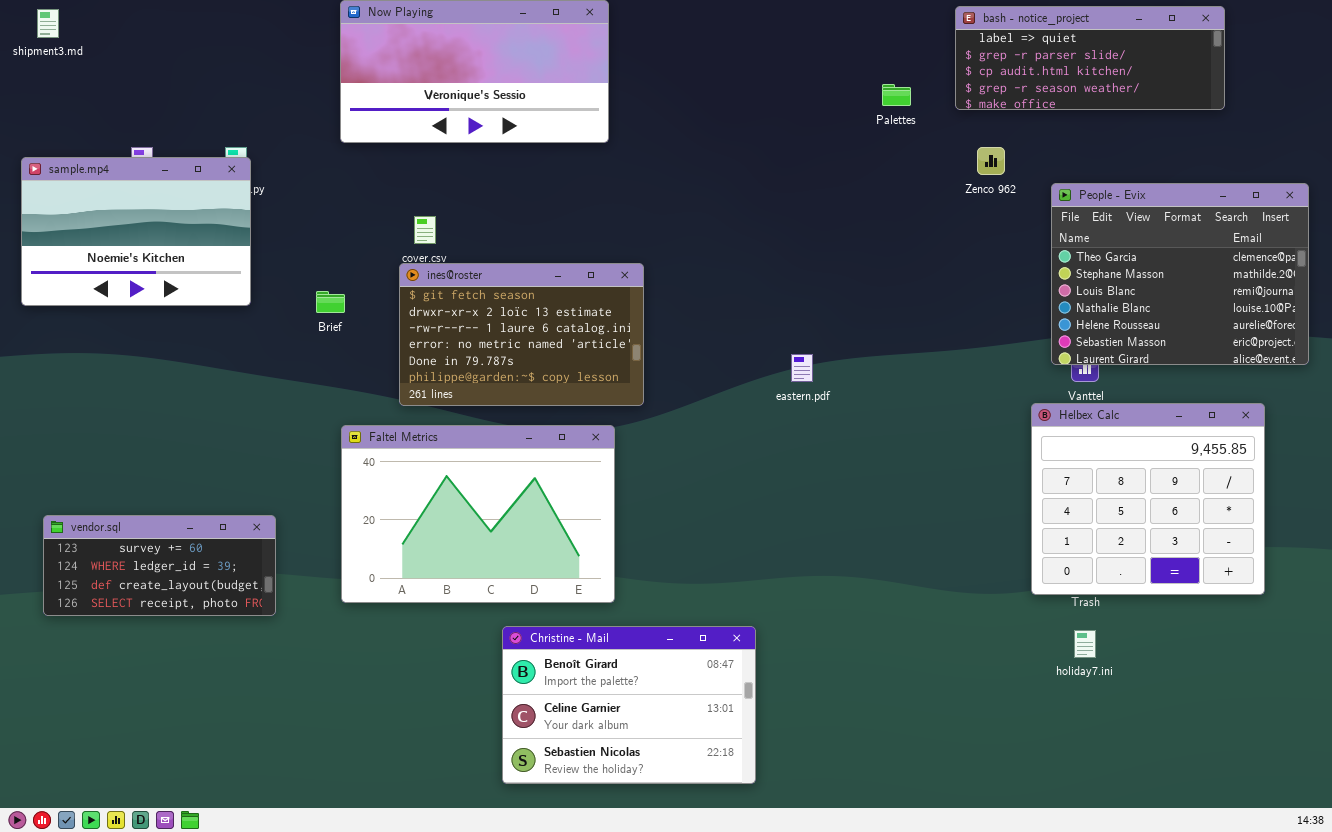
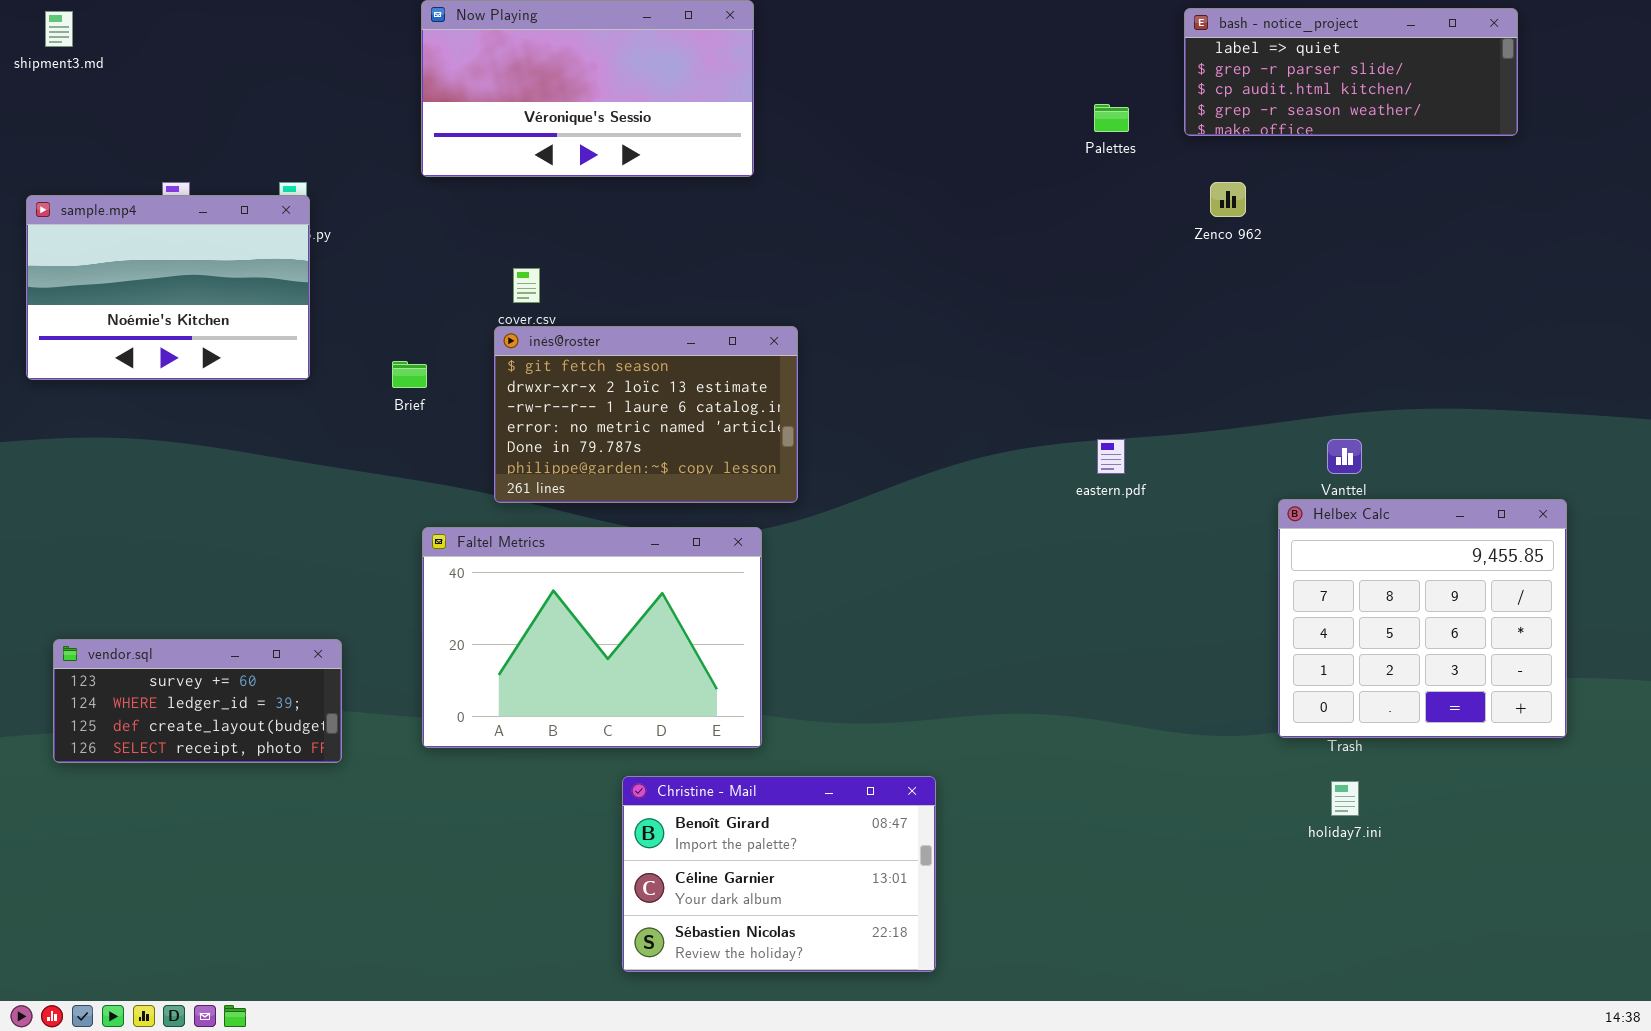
People - Evix: [1051,183,1309,365] -> none, closed
eastern.pdf: [791,354,813,382] -> [1097,439,1125,474], moved

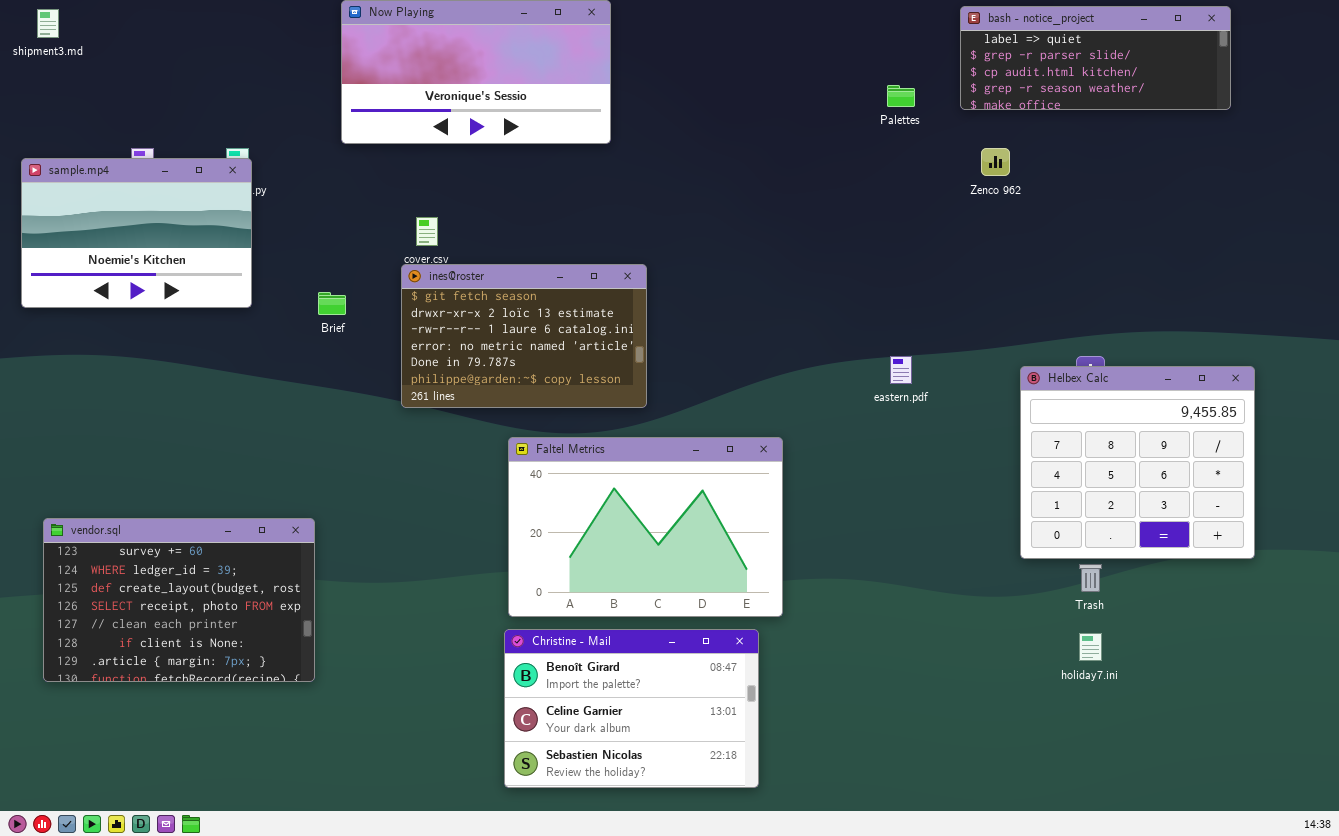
Helbex Calc: [1278,499,1567,738] -> [1020,366,1255,559], moved
Faltel Metrics: [422,527,762,748] -> [508,437,783,617], moved
vendor.sql: [53,639,342,763] -> [43,518,315,682], resized

